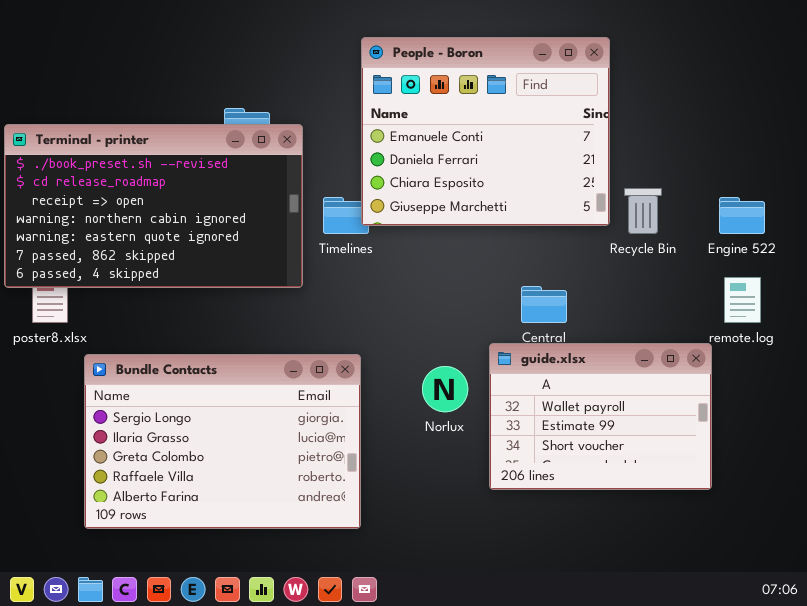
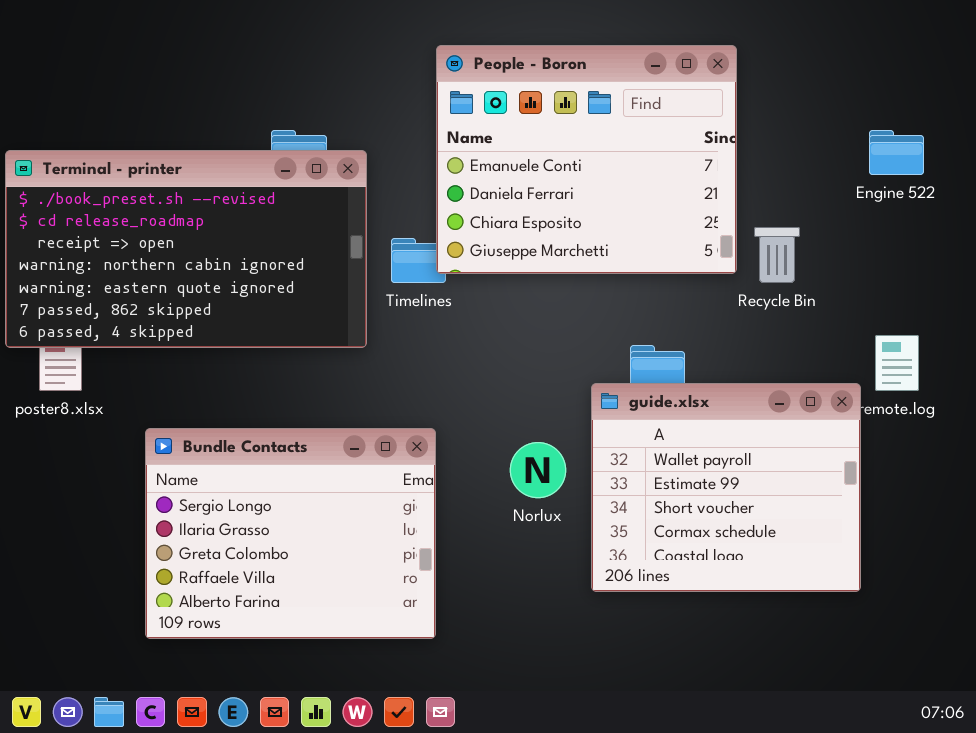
Engine 522: [719,197,765,234] -> [869,130,924,175], moved
guide.xlsx: [489,343,712,490] -> [591,383,861,592], resized
Bundle Contacts: [84,354,361,529] -> [145,428,436,639], resized

